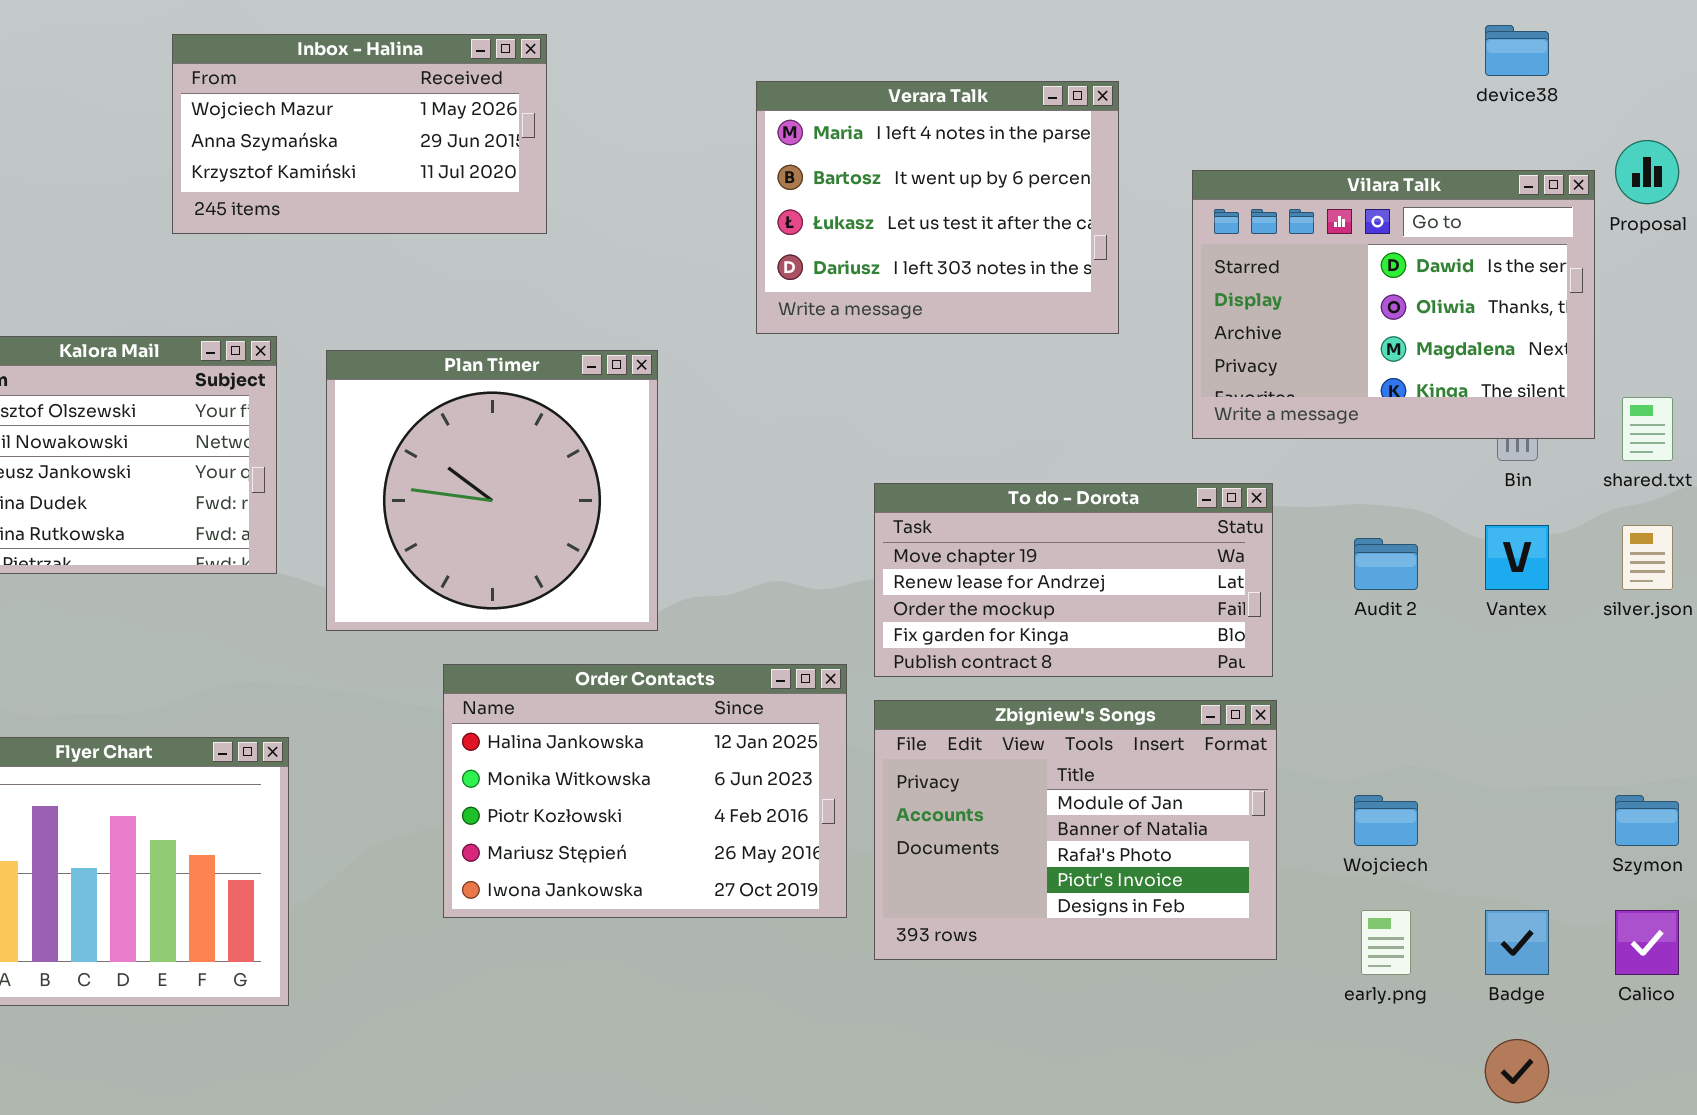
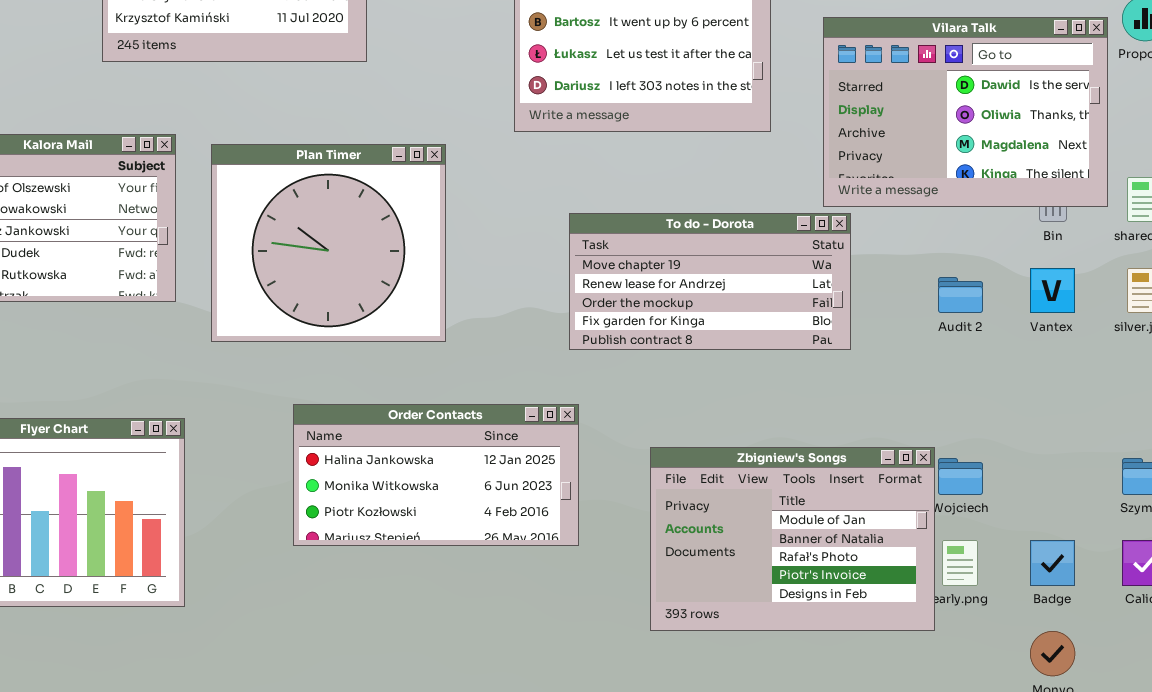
To do - Dorota: [874,483,1273,677] -> [569,213,851,350], moved
Order Contacts: [443,664,847,918] -> [293,404,579,546], resized
Zbigniew's Songs: [874,700,1277,960] -> [650,447,935,631], moved

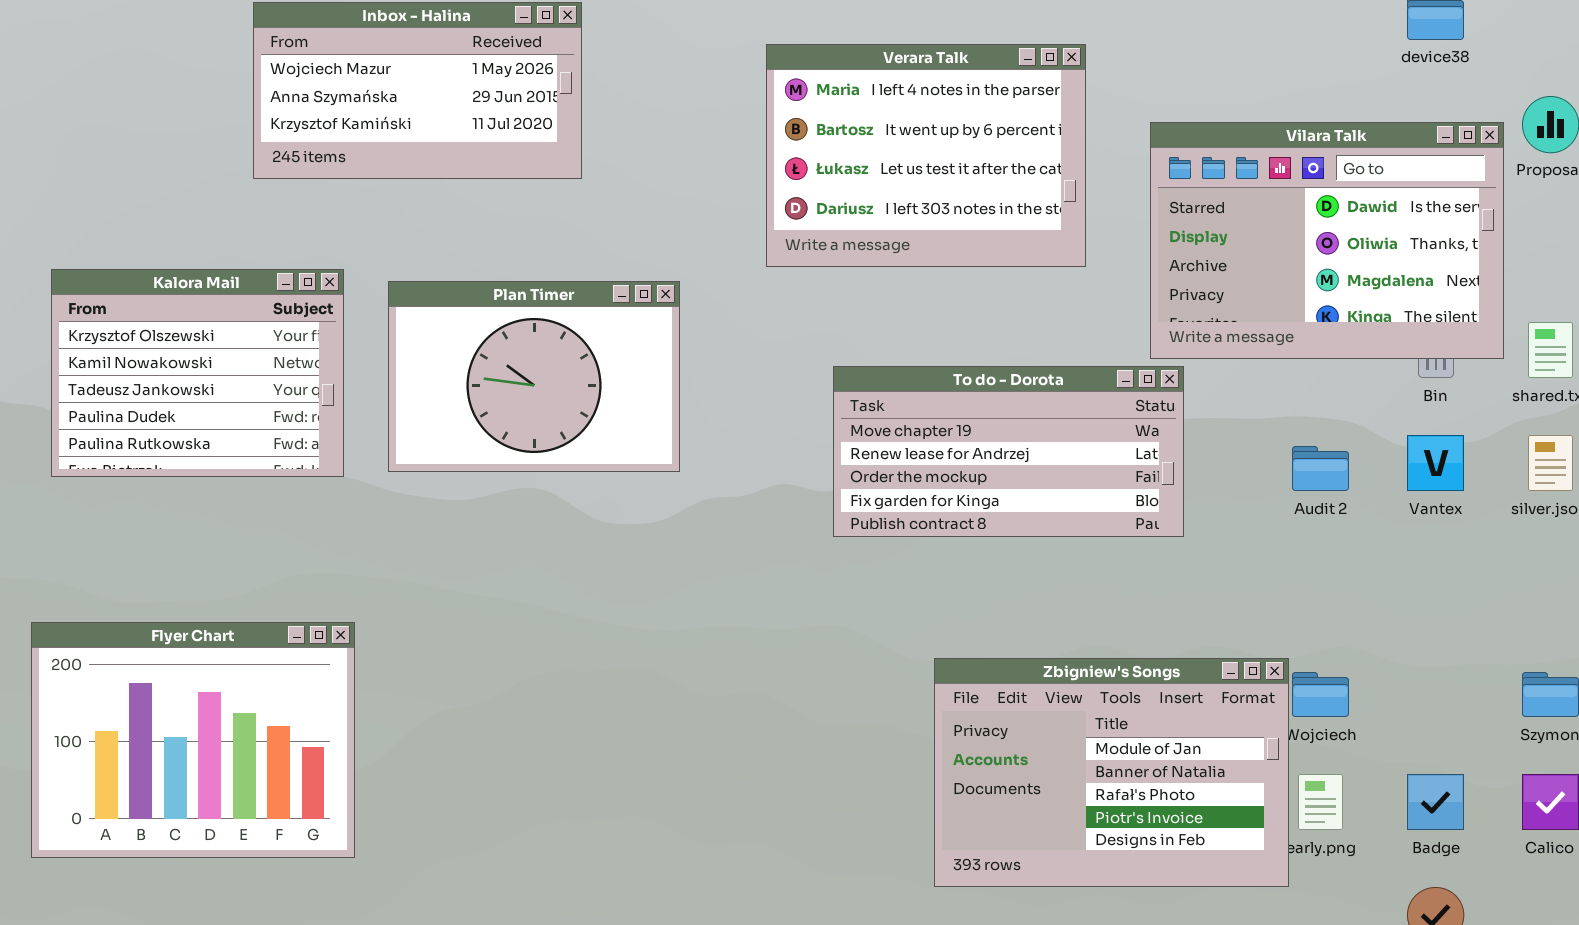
Plan Timer: [211,144,446,342] -> [388,281,680,472], resized
Order Contacts: [293,404,579,546] -> none, closed

